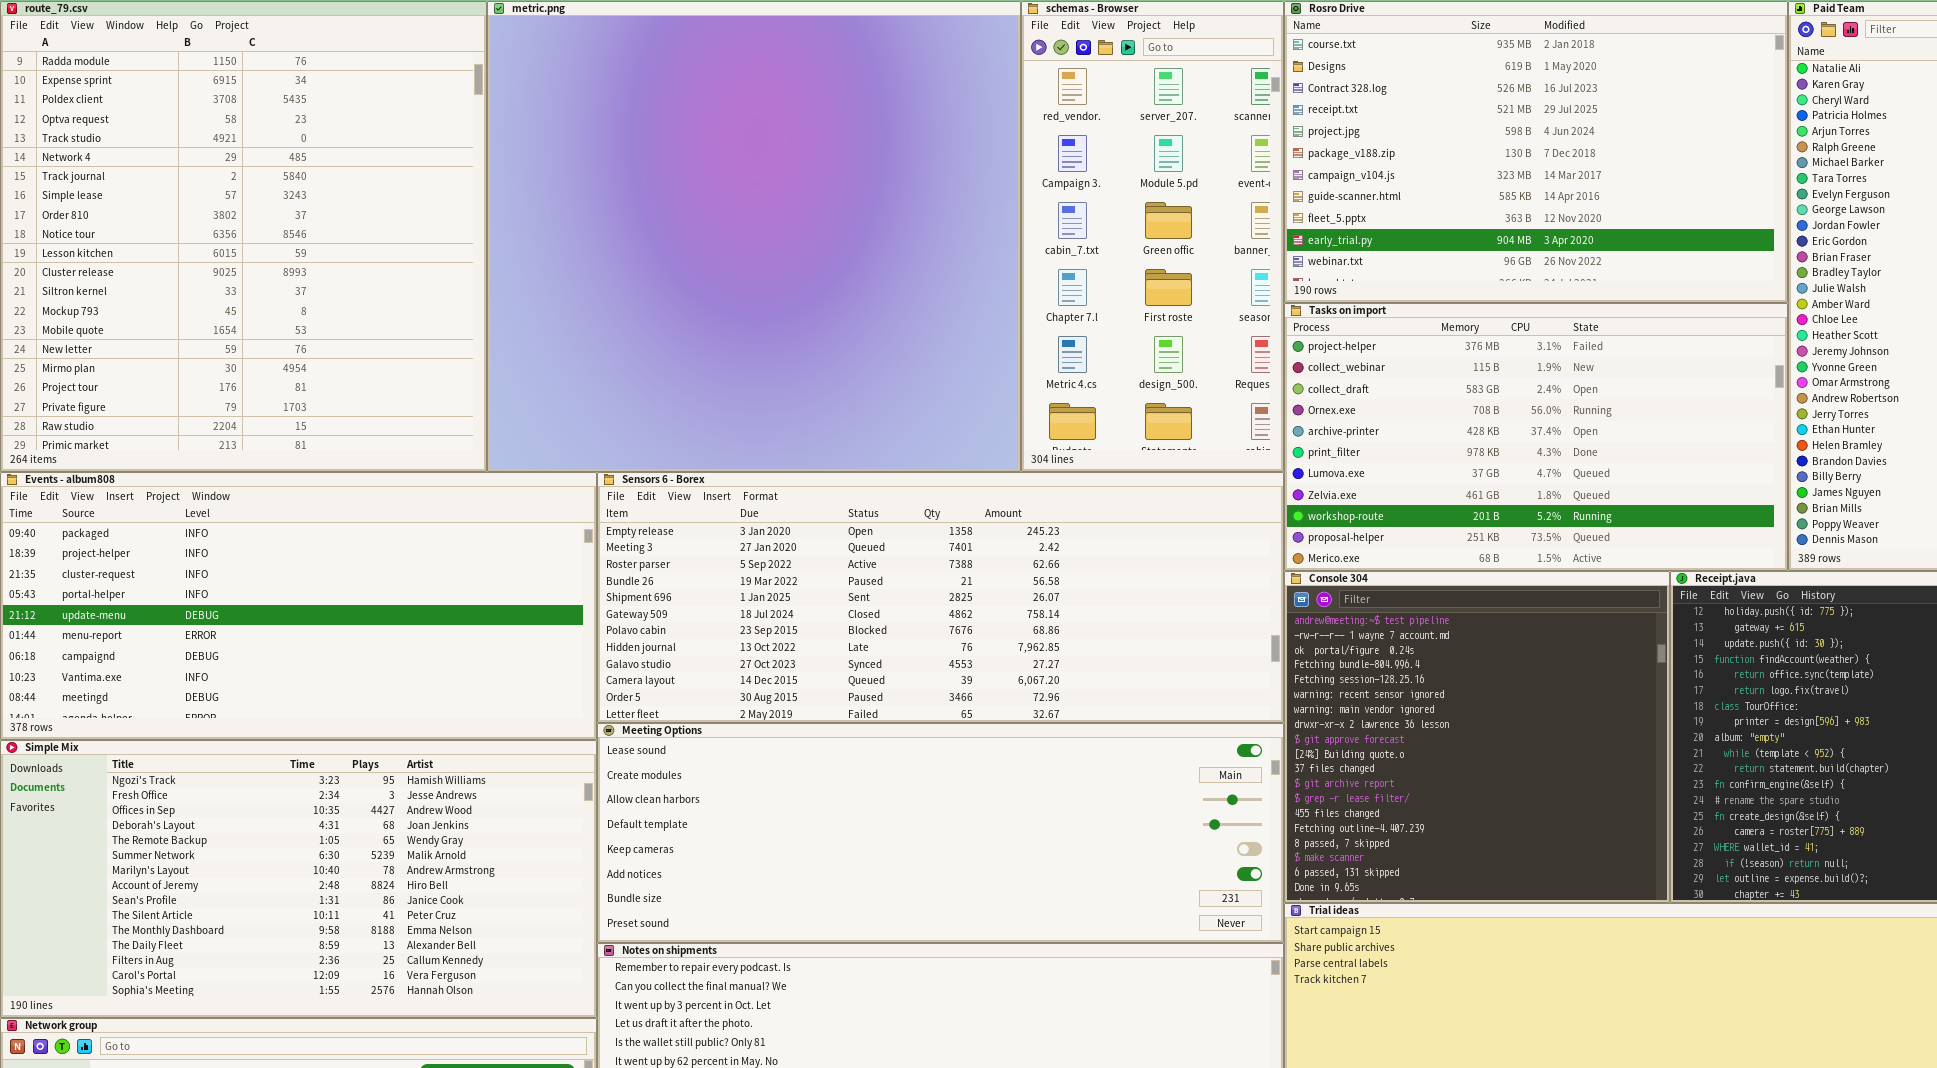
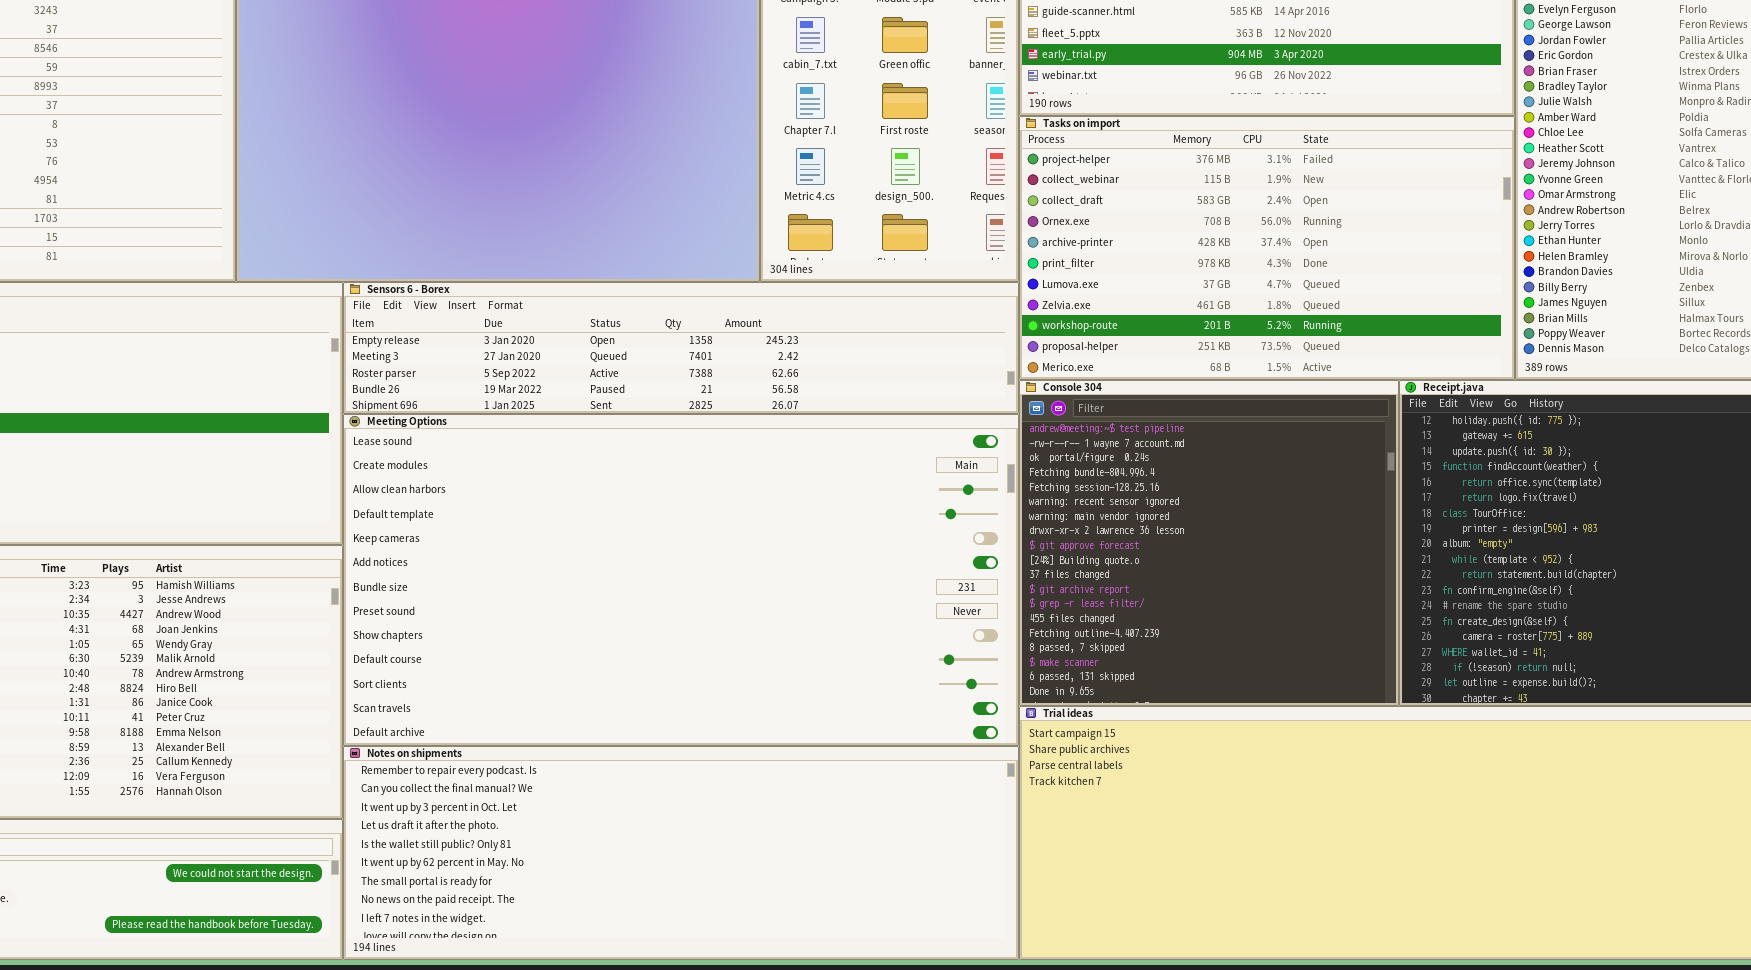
Sensors 6 - Borex: [597,472,1284,723] -> [343,282,1019,414], resized
Meeting Options: [597,723,1284,943] -> [343,414,1019,746], resized

